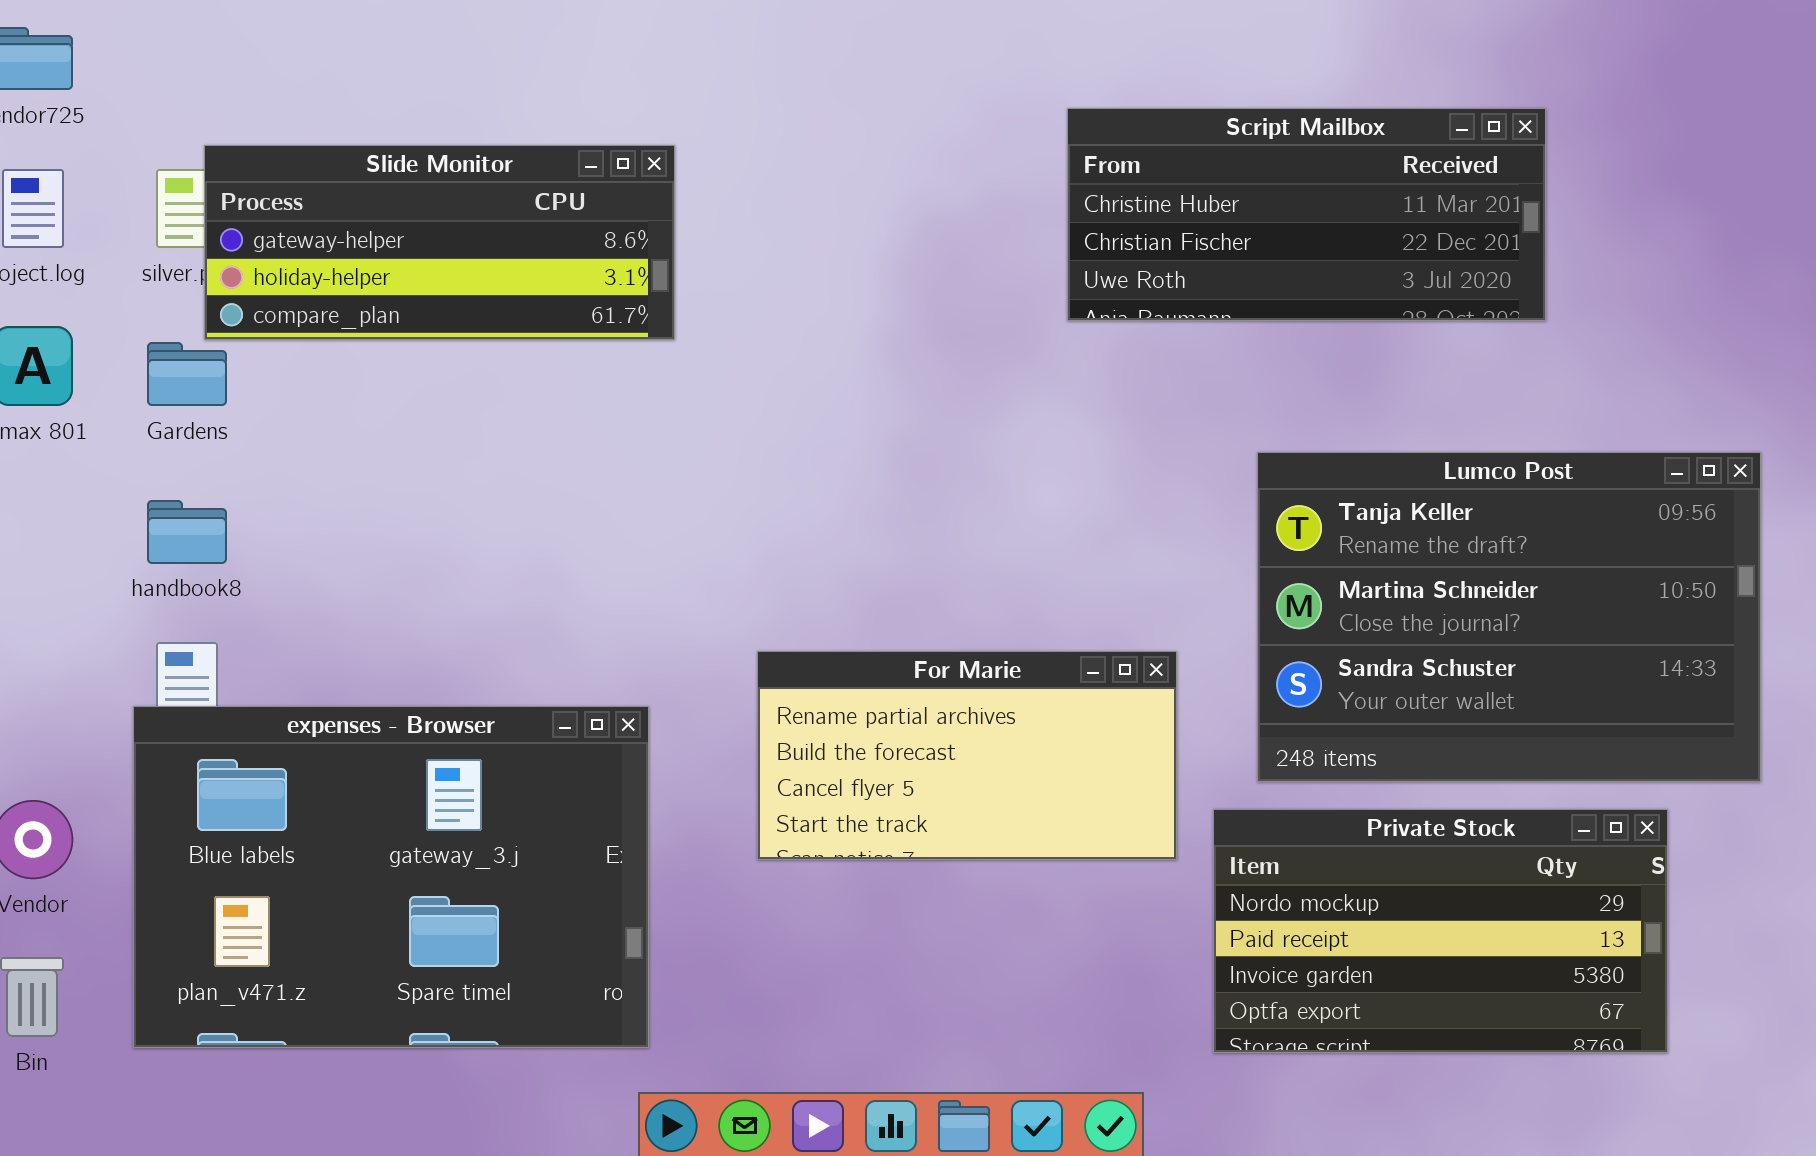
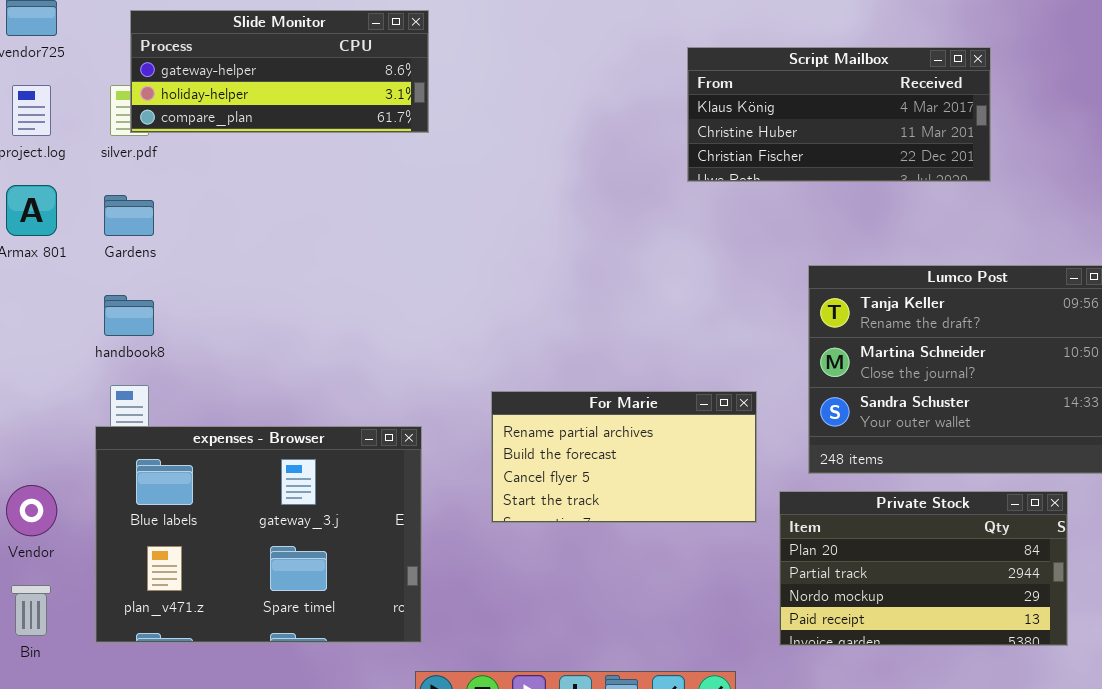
Script Mailbox: [1067,108,1546,321] -> [687,47,991,182], scrolled up 1 row
Slide Monitor: [204,145,675,340] -> [130,10,429,133], moved
Private Stock: [1213,809,1668,1053] -> [779,491,1068,646], scrolled up 2 rows

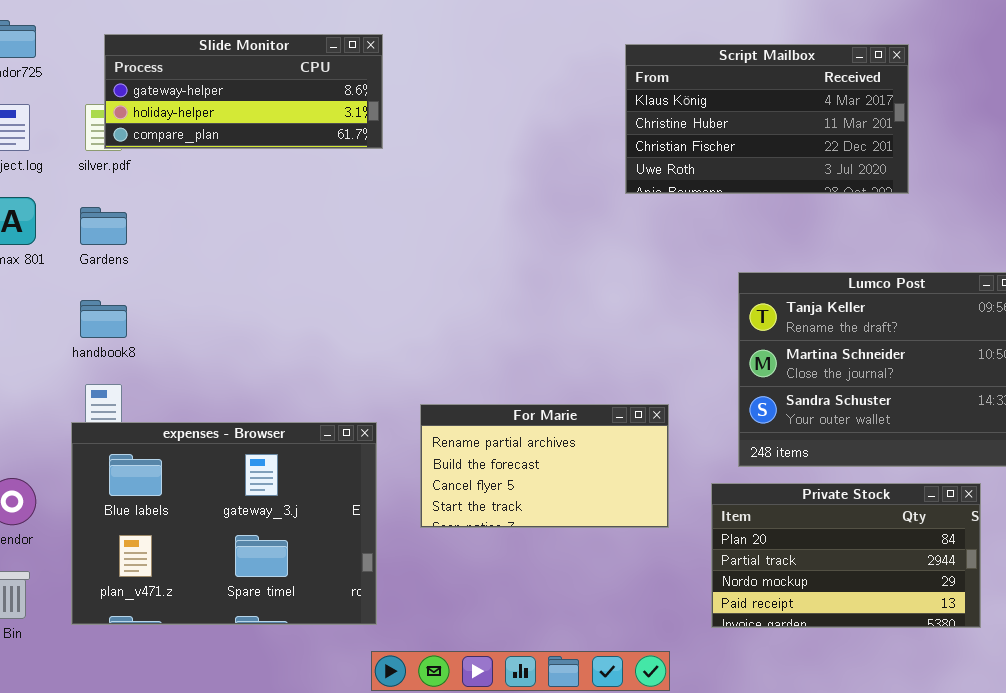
Script Mailbox: [687,47,991,182] -> [625,44,909,194], resized
For Marie: [491,391,757,523] -> [420,404,669,528], moved

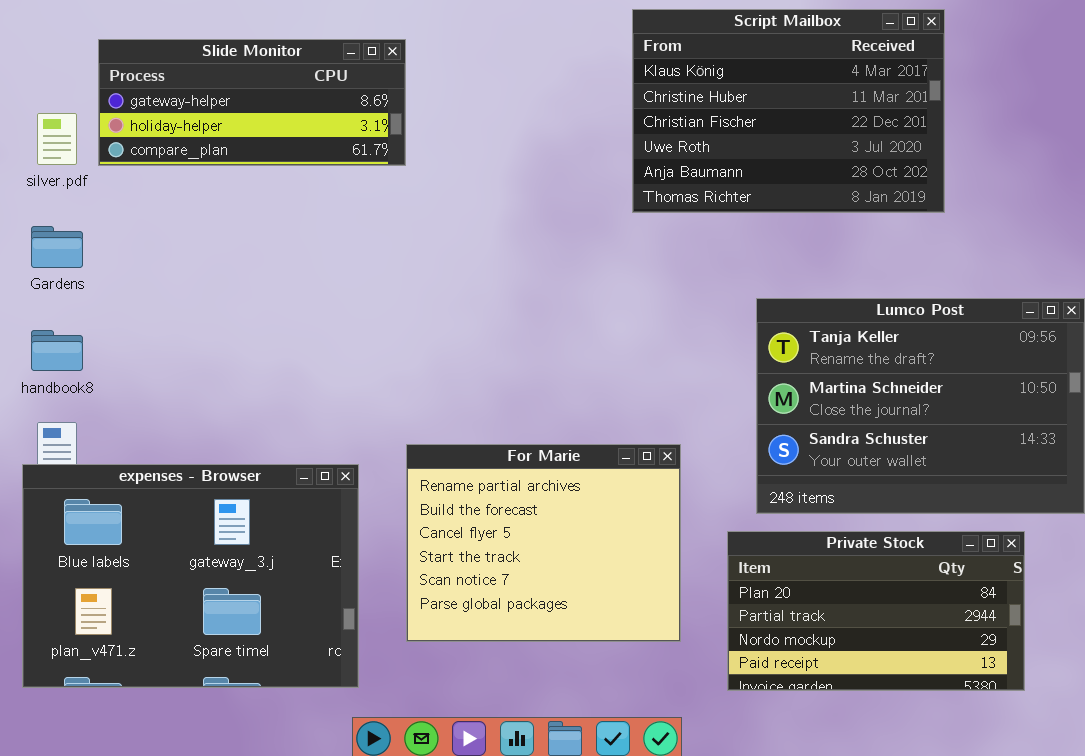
Slide Monitor: [104,34,383,149] -> [98,39,406,166], moved
Script Mailbox: [625,44,909,194] -> [632,9,945,213], resized
For Marie: [420,404,669,528] -> [406,444,681,642], resized

